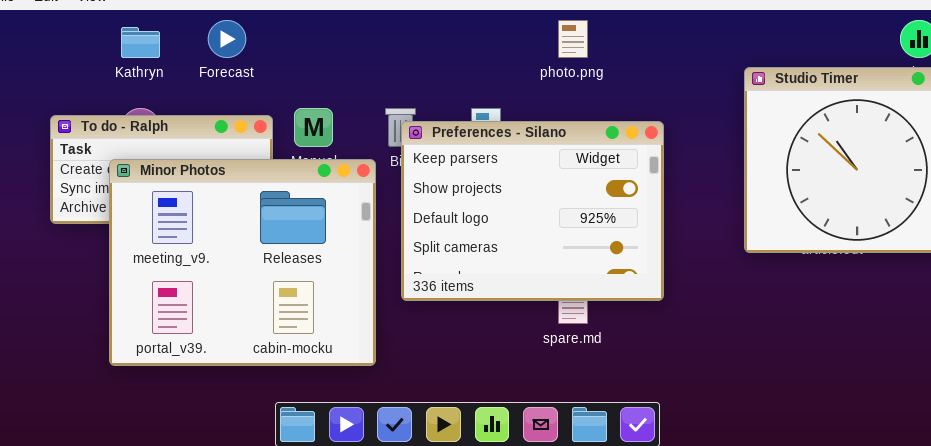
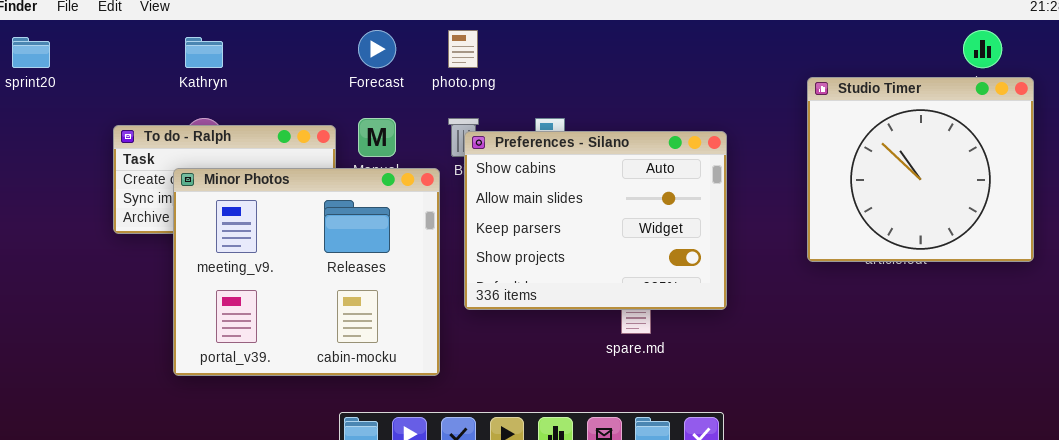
Forecast: [208,20,246,58] -> [358,30,396,68], moved
photo.png: [558,20,588,58] -> [448,30,478,68], moved
Preferences - Silano: [401,121,664,301] -> [464,131,727,310], scrolled up 2 rows

